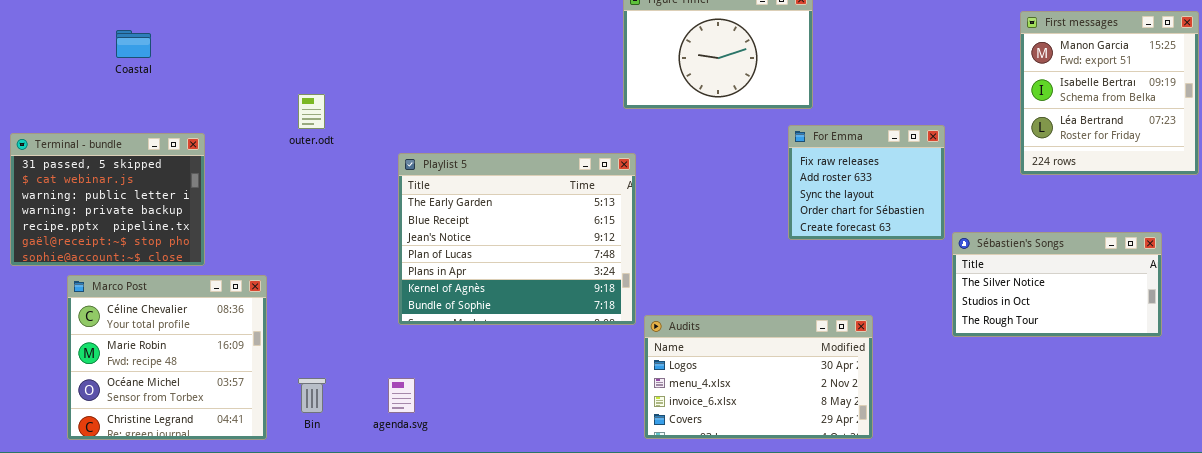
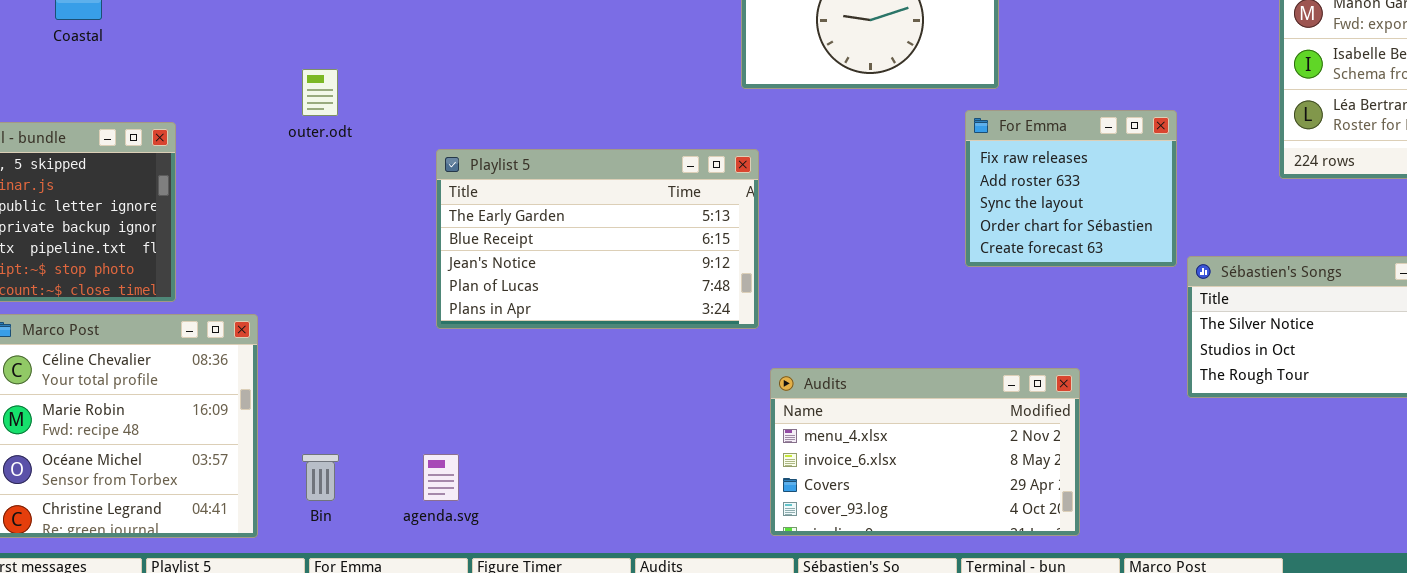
Playlist 5: [398,153,636,325] -> [436,149,759,329], resized
Audits: [644,315,873,439] -> [770,368,1080,536], scrolled down 1 row

